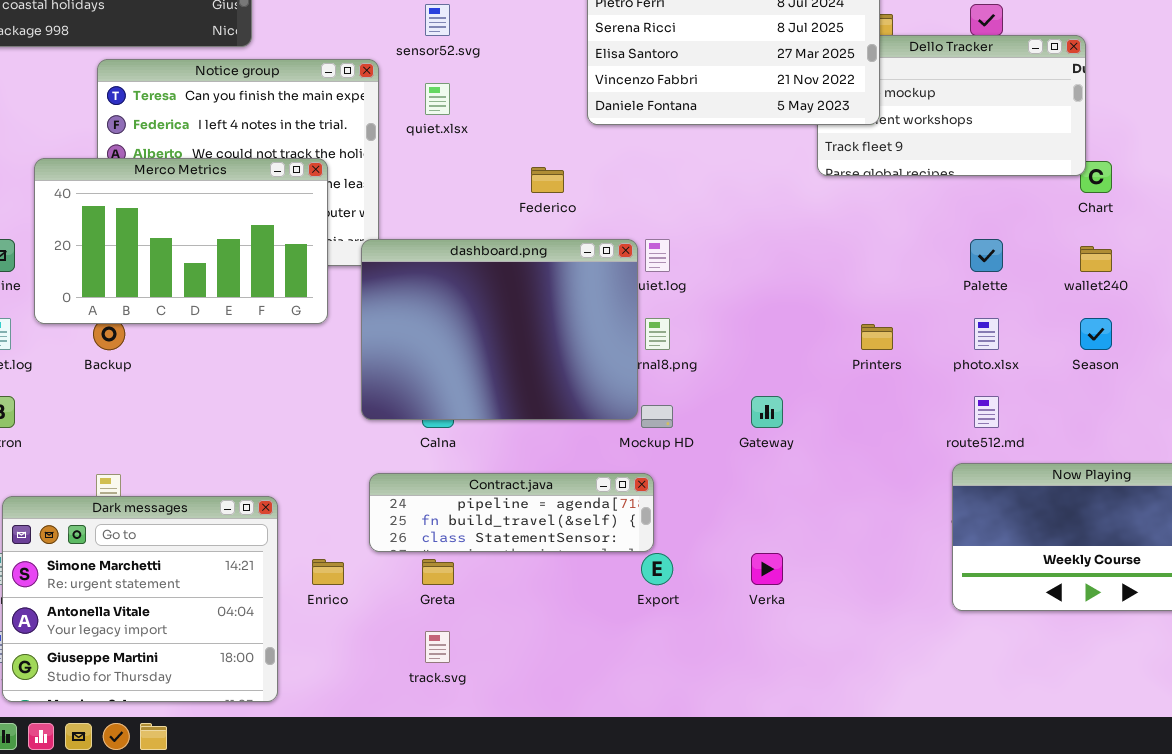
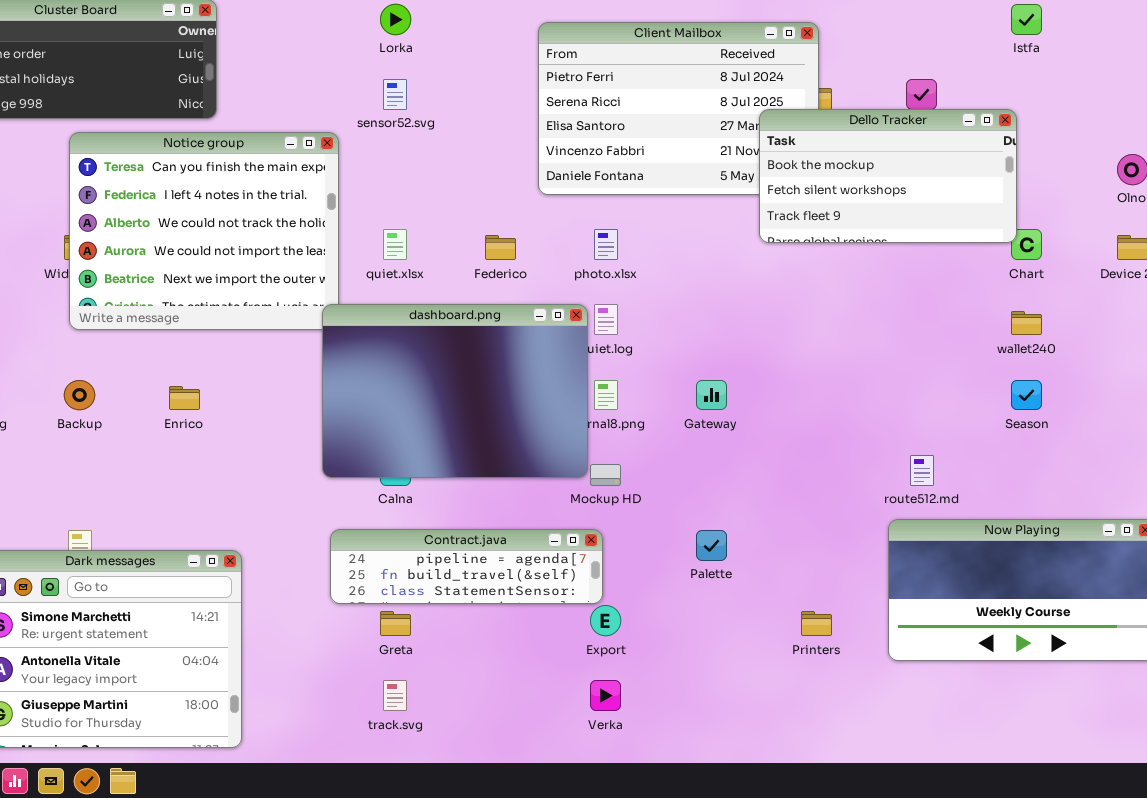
Dello Tracker: [817,35,1086,176] -> [759,109,1017,243], raised
quiet.xlsx: [425,83,450,115] -> [383,229,407,260], moved
Merco Metrics: [34,158,328,324] -> none, closed
Palette: [970,239,1003,272] -> [696,530,727,561], moved
photo.xlsx: [974,318,999,350] -> [594,229,618,260], moved
Printers: [861,324,893,350] -> [801,611,832,636], moved
Gateway: [751,396,783,428] -> [696,380,727,410], moved
Verka: [751,553,783,585] -> [590,680,621,711], moved
Enrico: [312,559,344,585] -> [169,386,200,410], moved

